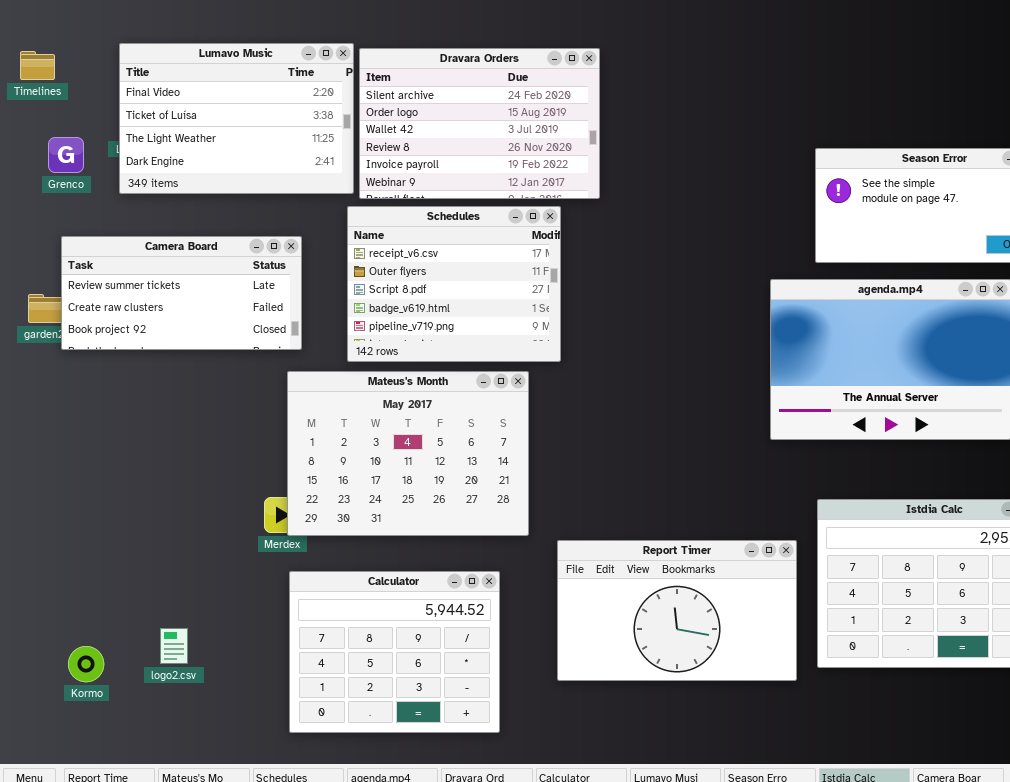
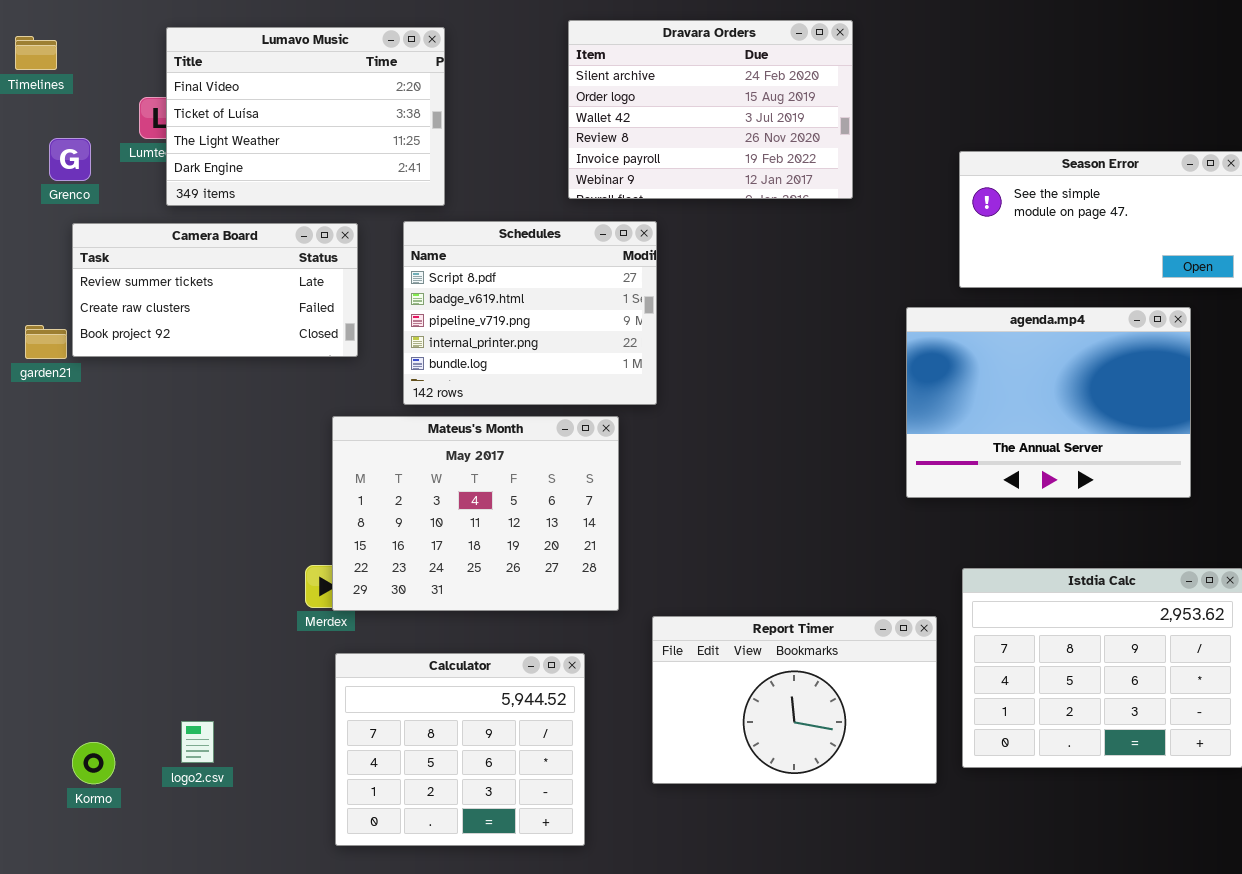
Lumavo Music: [119,43,354,194] -> [166,27,445,206], moved
Dravara Orders: [359,48,600,199] -> [568,20,853,199], moved
Schedules: [347,206,561,362] -> [403,221,657,405], scrolled down 2 rows
Camera Board: [61,236,302,350] -> [72,223,358,357], moved

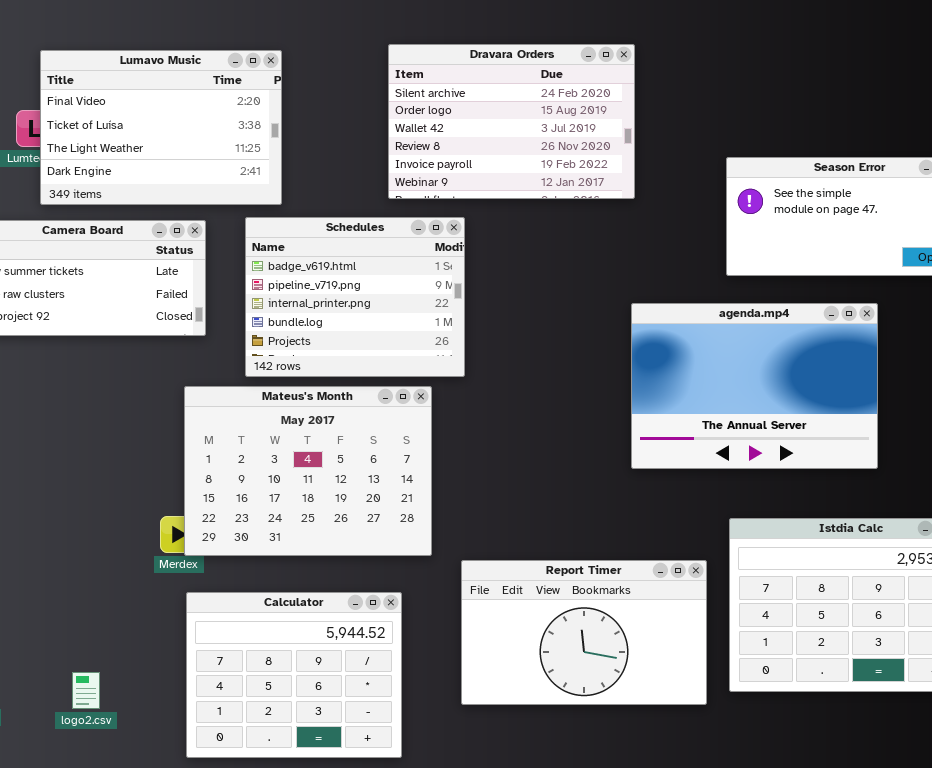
Schedules: [403,221,657,405] -> [245,217,465,377], scrolled down 1 row
agenda.mp4: [906,307,1191,498] -> [631,303,878,469], moved
logo2.csv: [181,721,214,763] -> [72,672,100,709], moved

